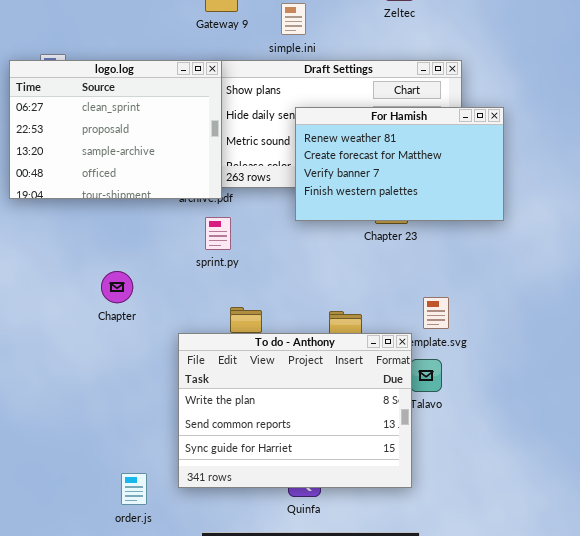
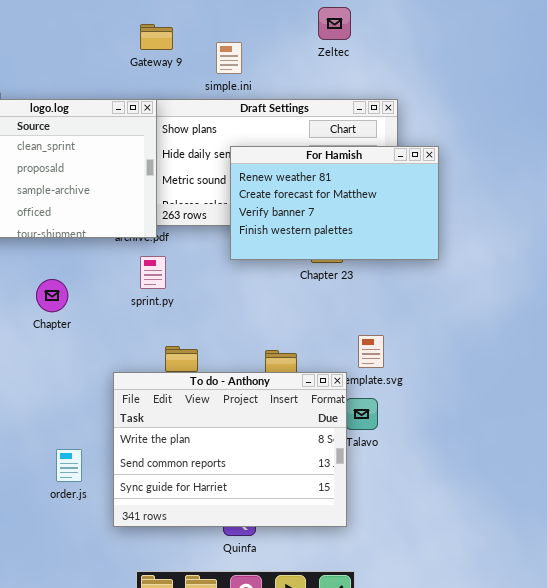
Chapter: [101,271,133,303] -> [36,279,68,312], moved
order.js: [121,473,147,505] -> [56,449,82,482], moved

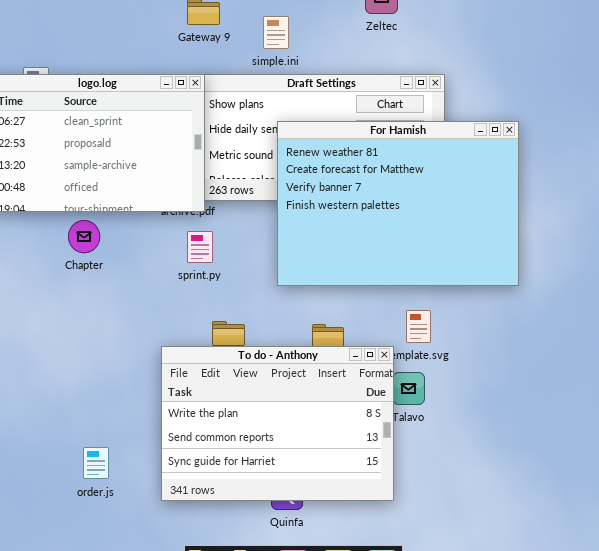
For Hamish: [230,146,439,260] -> [277,121,519,286], resized
Chapter: [36,279,68,312] -> [68,220,100,253], moved
order.js: [56,449,82,482] -> [83,447,109,479], moved

